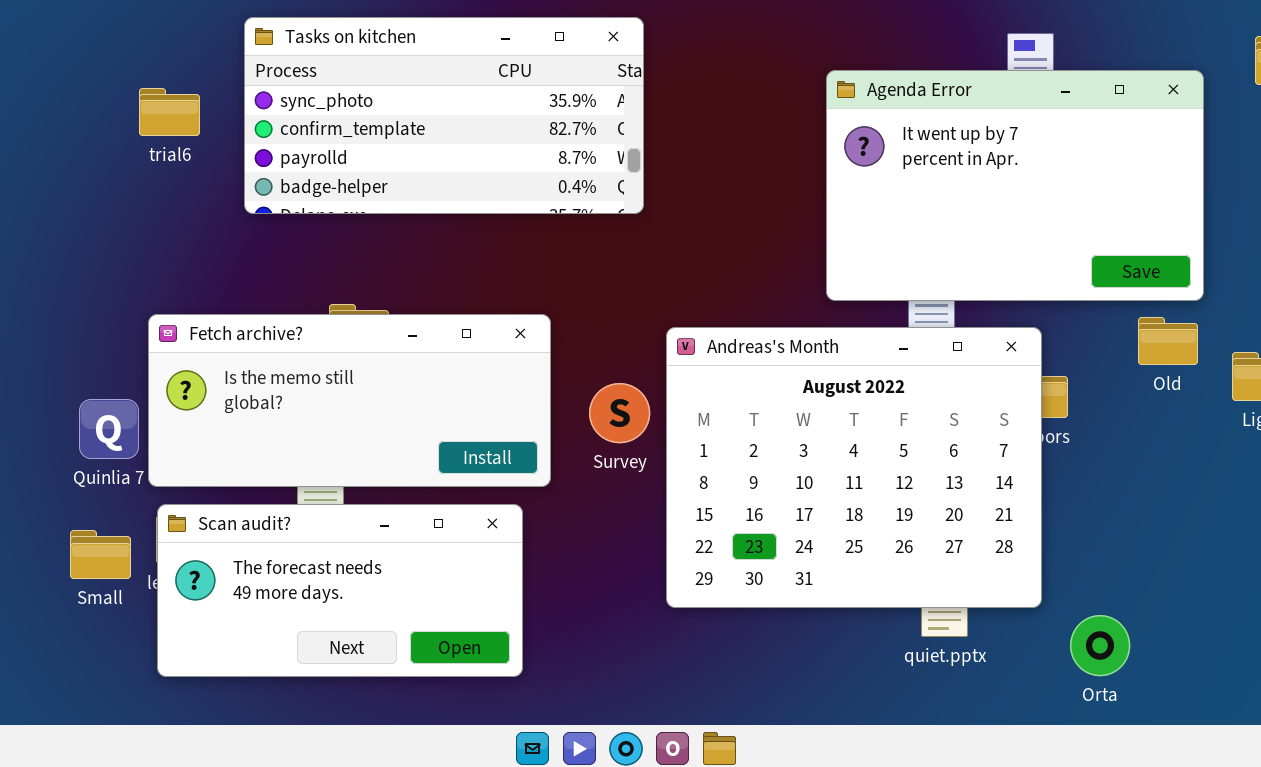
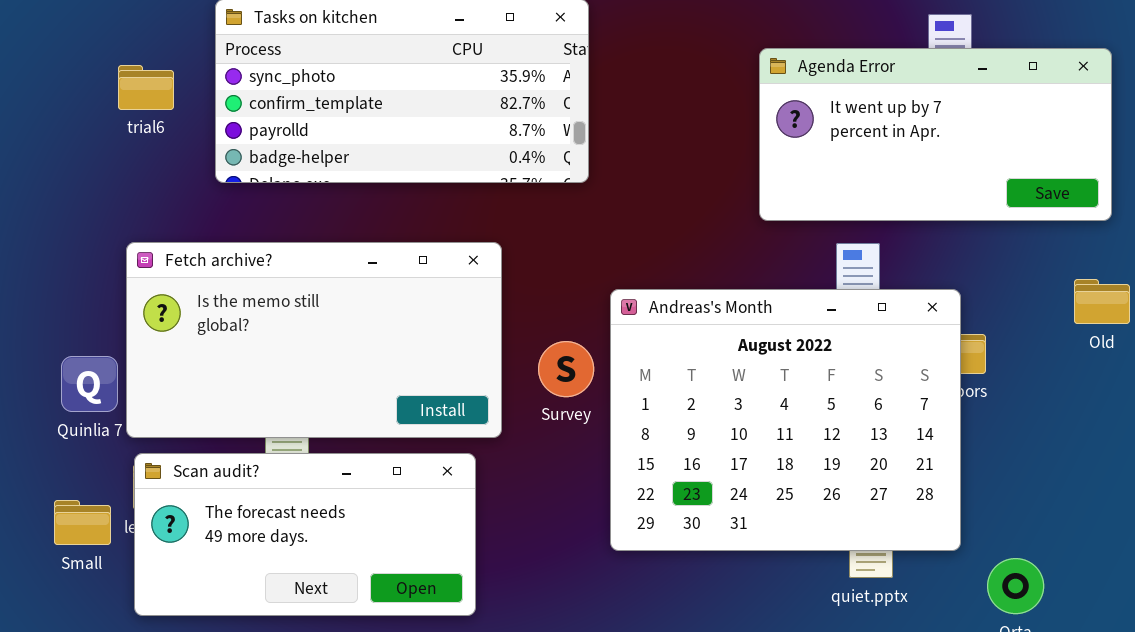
Agenda Error: [826,70,1204,301] -> [759,48,1112,221], resized
Fetch archive?: [148,314,551,487] -> [126,242,502,438], resized
Old: [1138,317,1198,365] -> [1074,279,1130,324], moved
Small: [70,530,131,579] -> [54,500,111,545], moved

